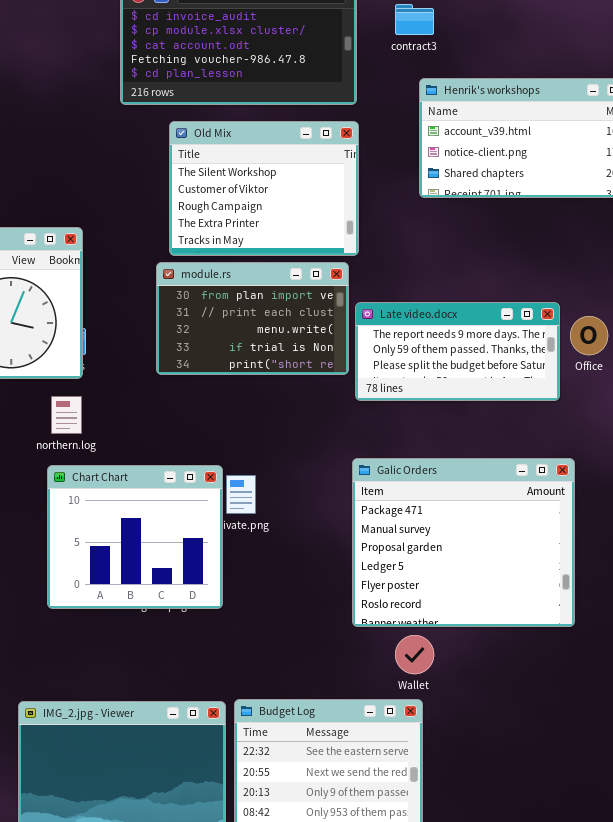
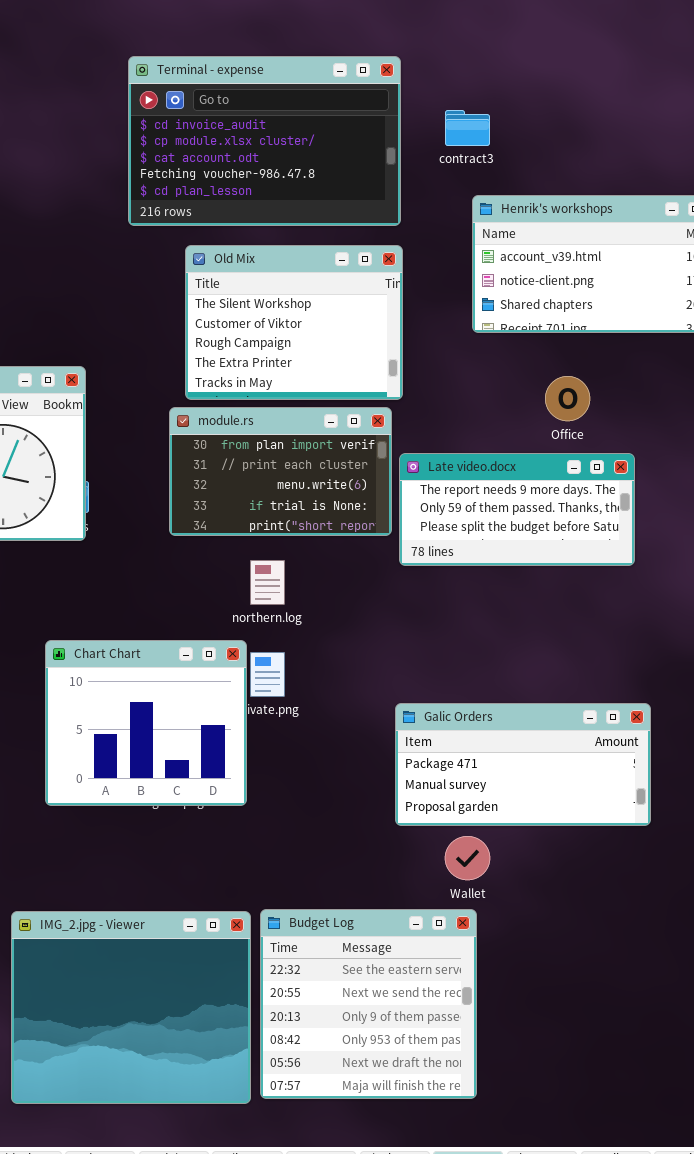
Office: [570,316,608,355] -> [545,376,590,421], moved
northern.log: [51,396,82,434] -> [250,560,285,605], moved
Galic Orders: [352,458,575,627] -> [395,703,651,826], resized

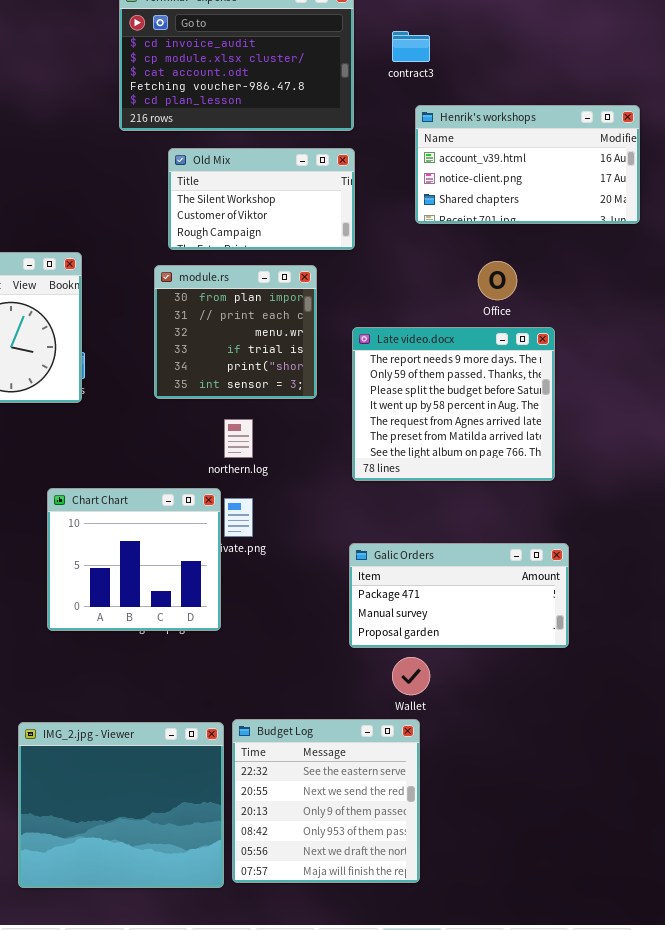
Old Mix: [185,245,403,400] -> [168,148,355,250], resized
module.rs: [169,407,392,536] -> [154,265,317,399], resized
Late video.docx: [399,453,635,566] -> [352,327,555,481], resized

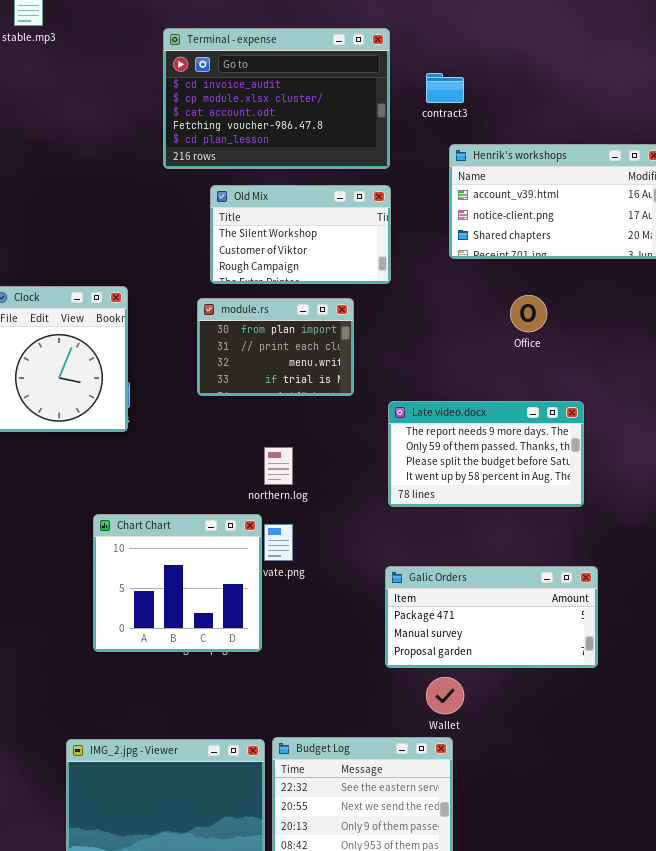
module.rs: [154,265,317,399] -> [197,298,354,396], resized
Late video.docx: [352,327,555,481] -> [388,401,584,507], resized

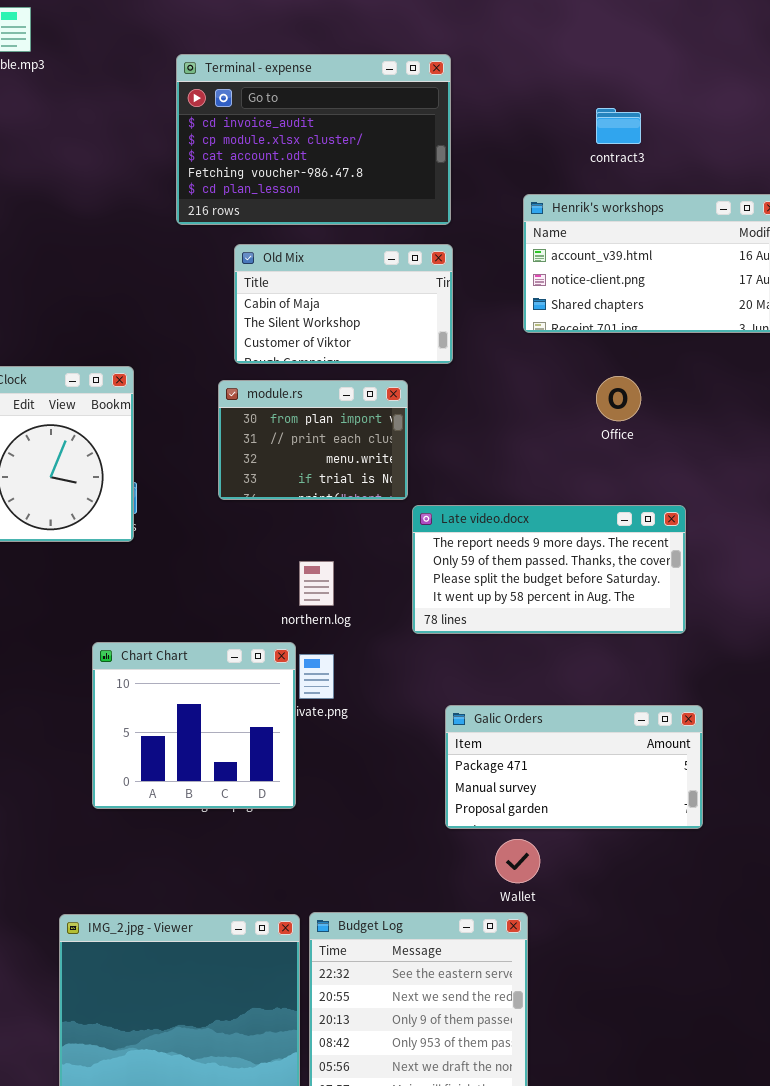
contract3: [426,73,464,103] -> [596,108,641,144], moved
Old Mix: [210,185,391,284] -> [234,244,453,364], scrolled up 1 row
Late video.docx: [388,401,584,507] -> [412,505,686,634], resized

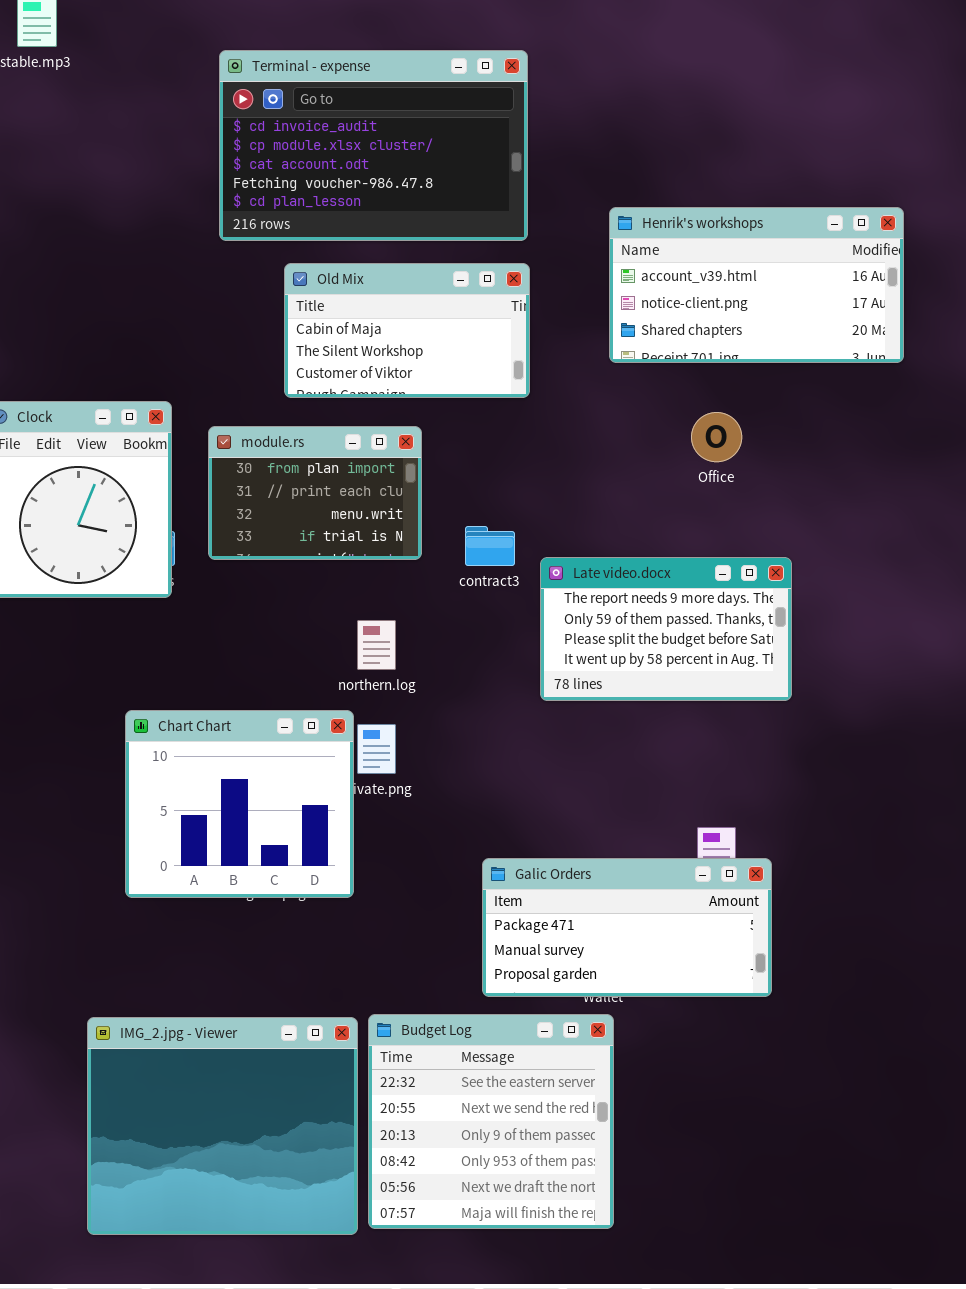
contract3: [596,108,641,144] -> [465,526,515,566], moved
module.rs: [218,380,408,500] -> [208,426,422,560], moved
Late video.docx: [412,505,686,634] -> [540,557,792,701], resized
Galic Orders: [445,705,703,829] -> [482,858,772,997], moved

